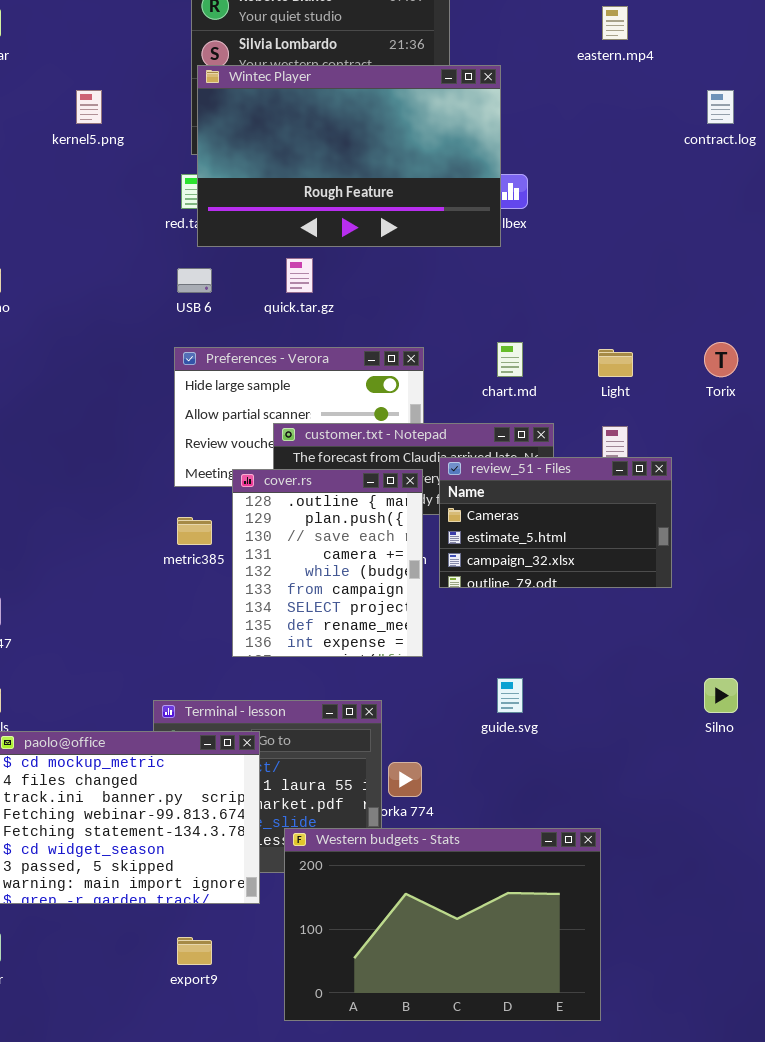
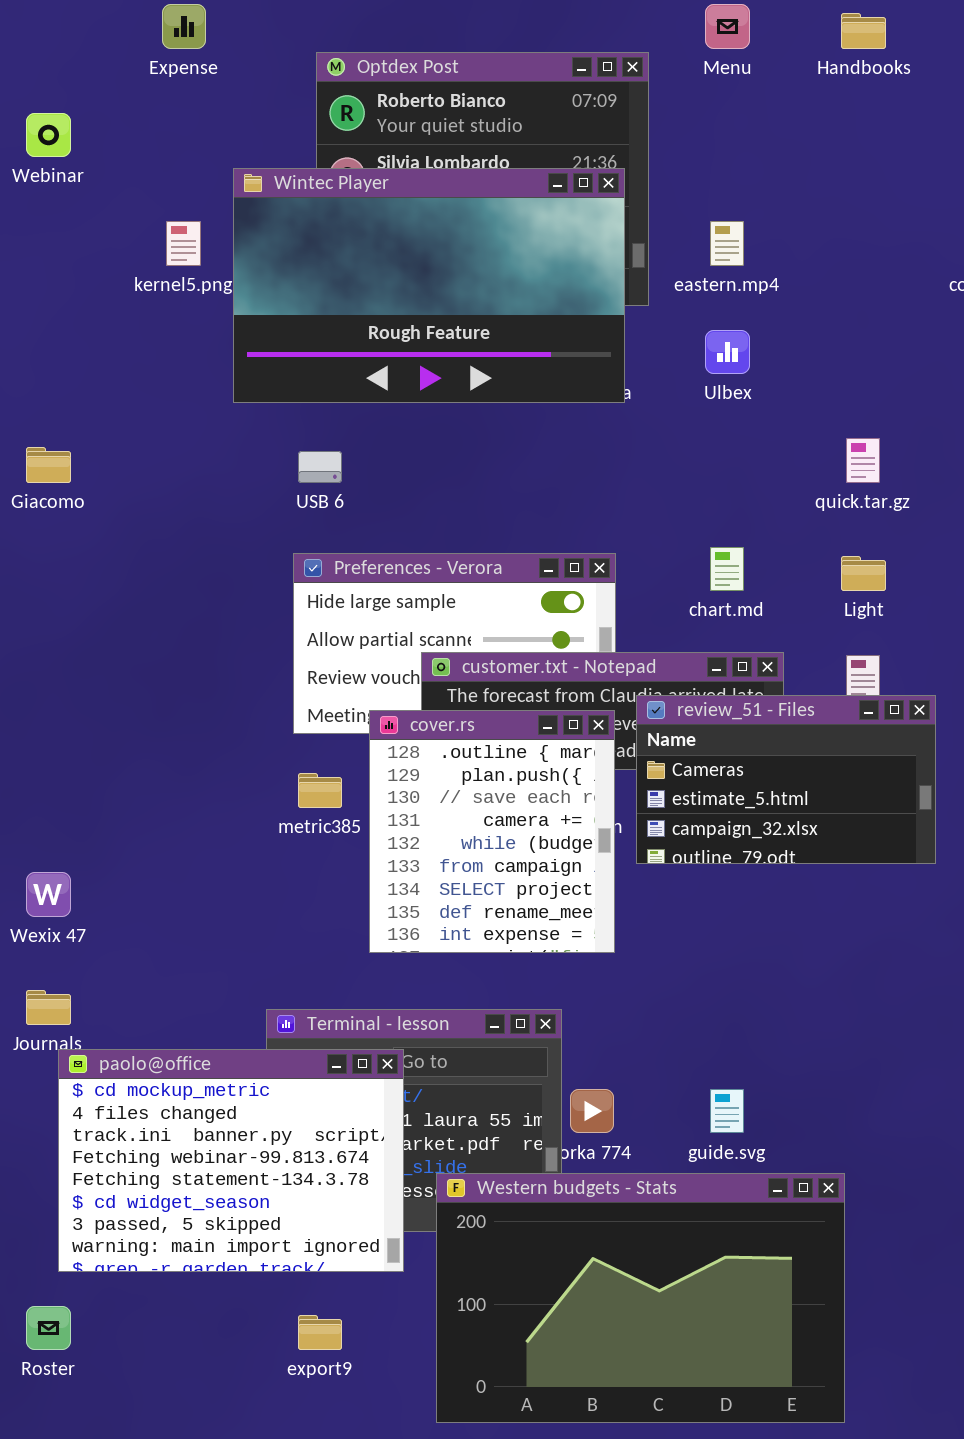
eastern.mp4: [602,6,628,40] -> [710,221,744,266], moved
Wintec Player: [197,65,501,247] -> [233,168,625,403], moved
quick.tar.gz: [286,258,313,293] -> [846,438,880,483], moved
guide.svg: [497,678,523,713] -> [710,1089,744,1133], moved

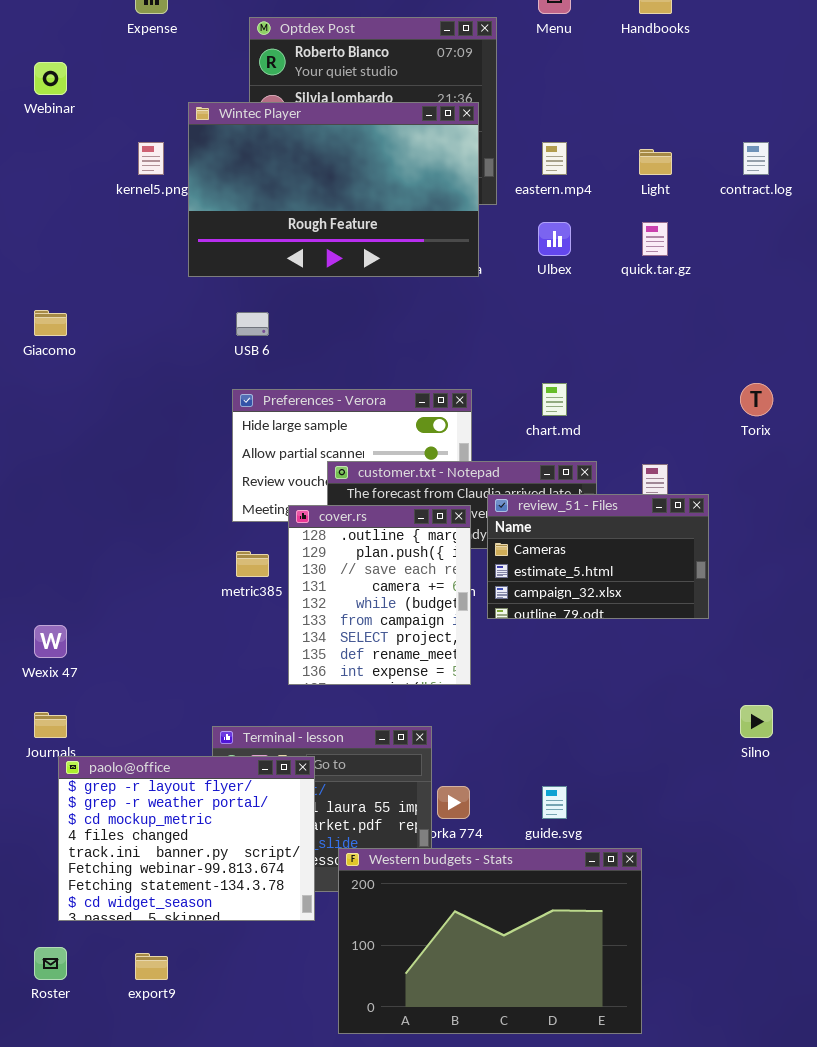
quick.tar.gz: [846,438,880,483] -> [642,222,668,256], moved
Light: [841,556,886,591] -> [639,149,672,175], moved
paolo@office: [58,1049,404,1272] -> [58,756,315,921], scrolled up 2 rows
export9: [298,1315,342,1350] -> [135,953,168,980], moved

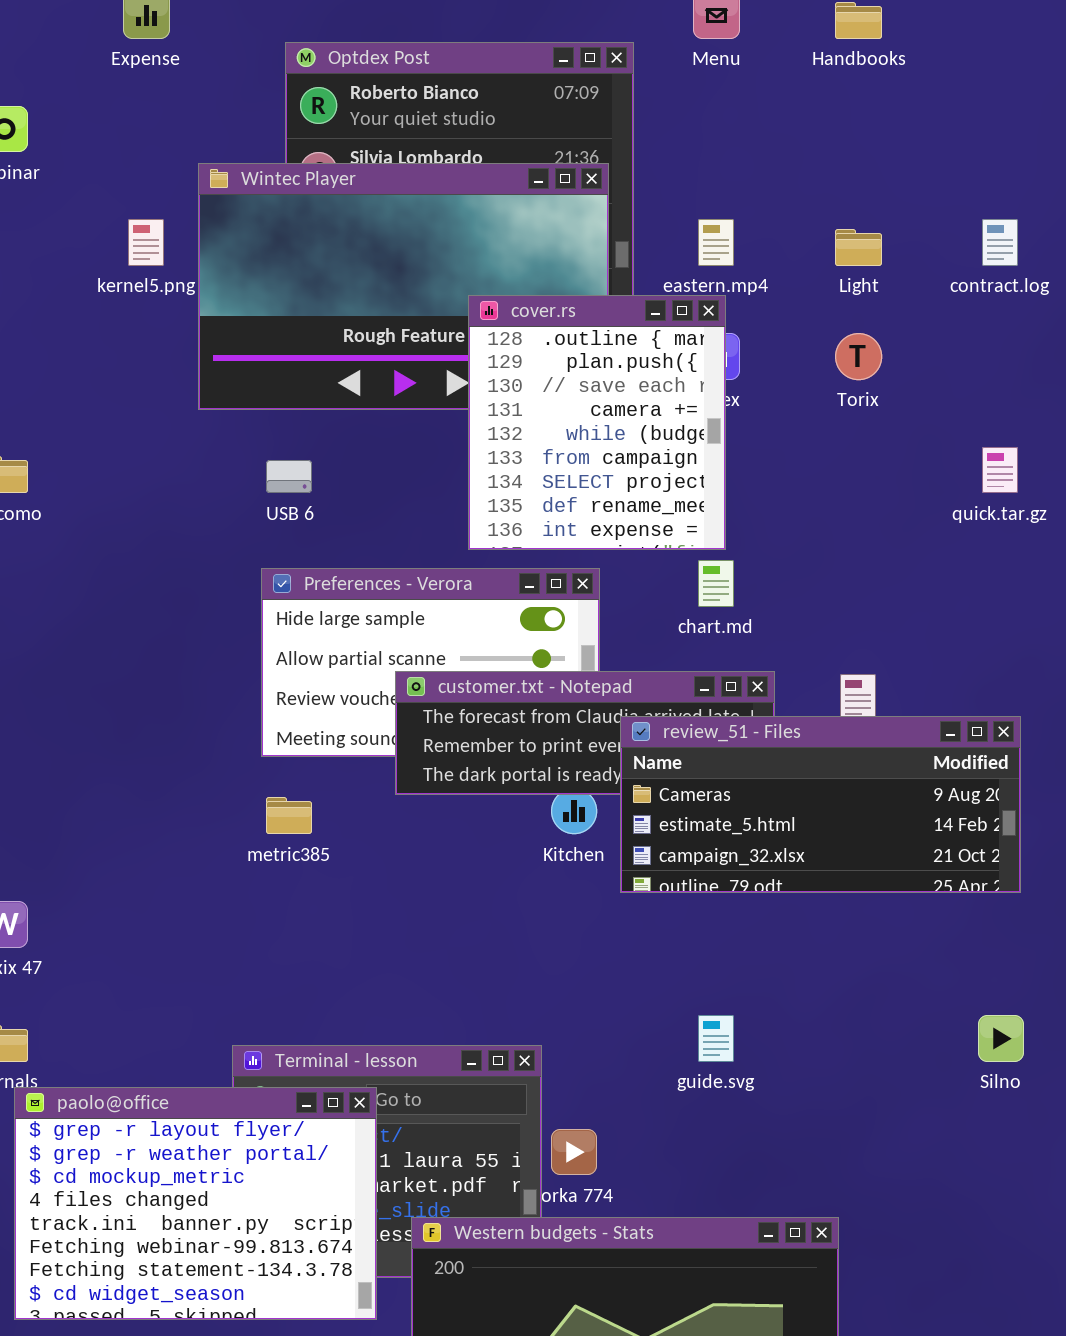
quick.tar.gz: [642,222,668,256] -> [982,447,1018,493], moved
Torix: [740,383,773,416] -> [835,333,882,380], moved
review_51 - Files: [487,494,709,619] -> [620,716,1021,893], resized
cover.rs: [288,505,471,685] -> [468,295,726,550], moved
guide.svg: [542,786,567,819] -> [698,1015,734,1062], moved

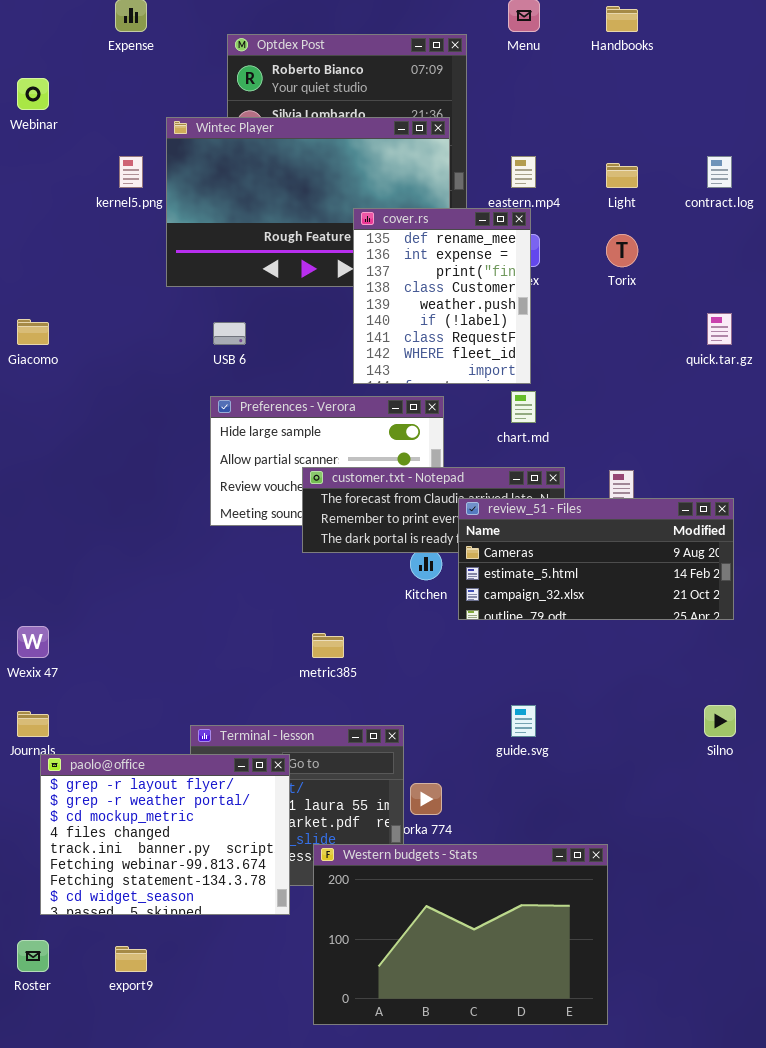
cover.rs: [468,295,726,550] -> [353,208,531,384], scrolled down 7 rows
metric385: [266,797,312,834] -> [312,633,344,658], moved

